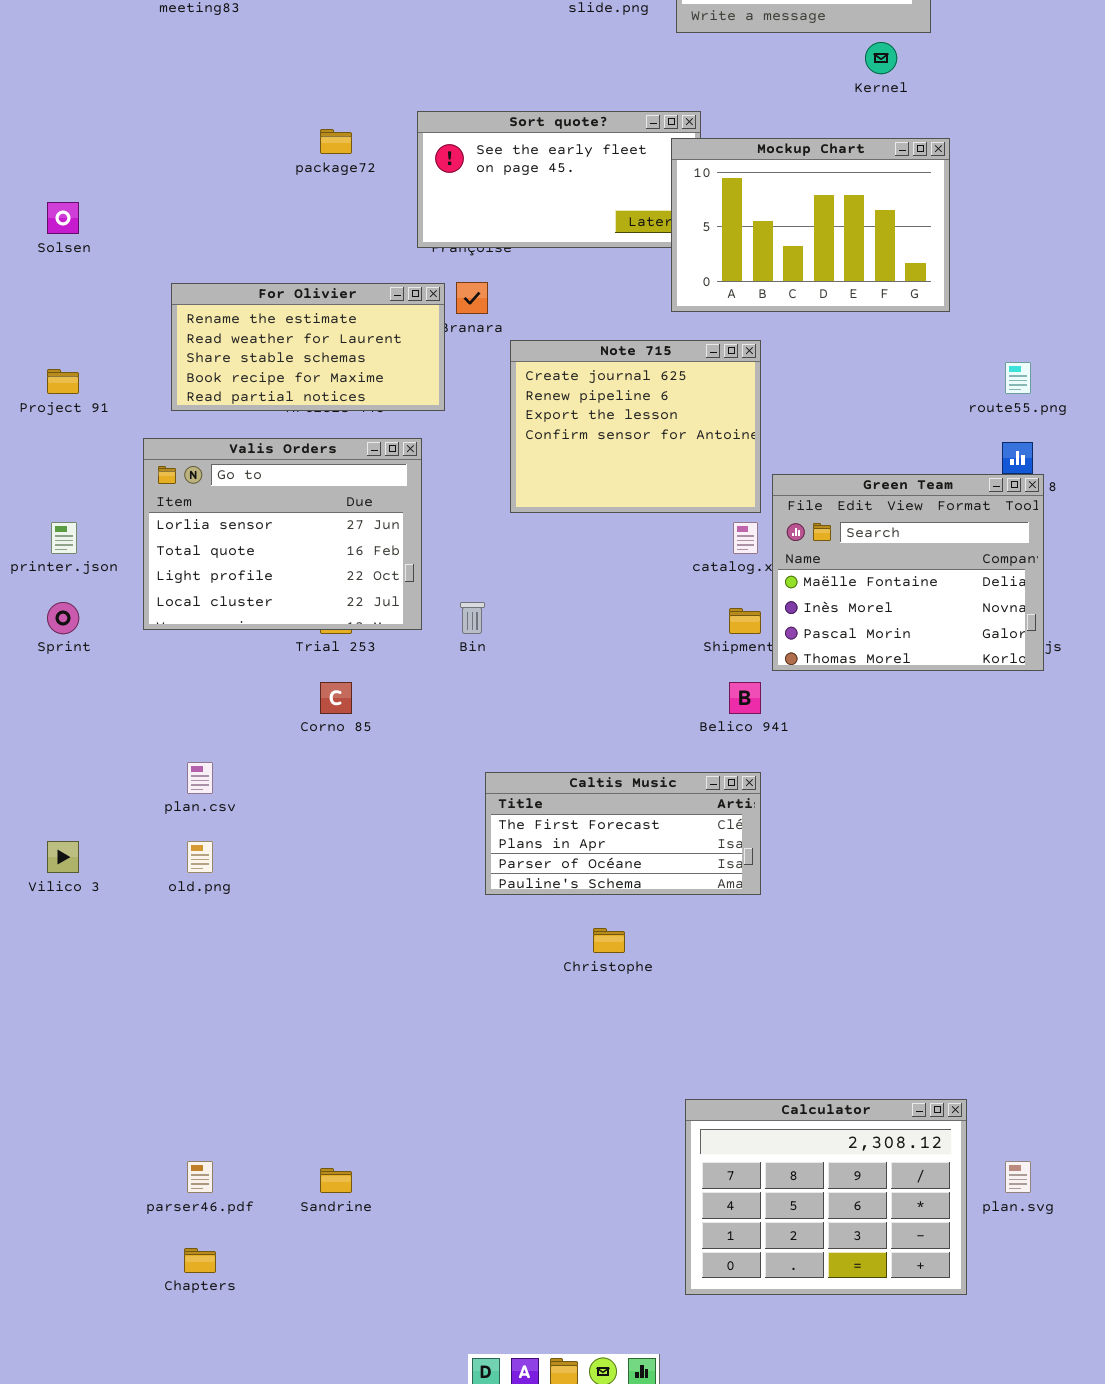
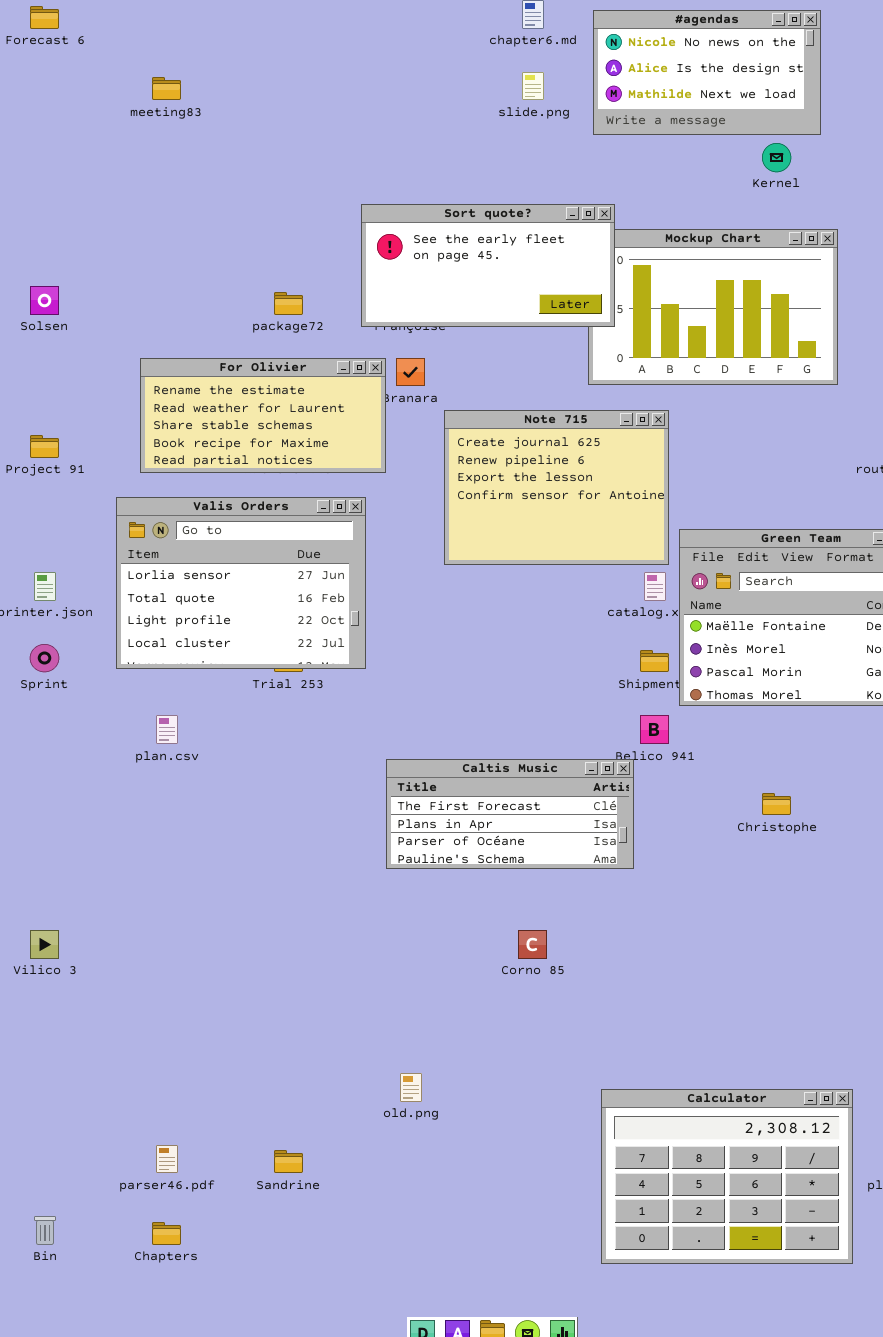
Sort quote?: [417,111,701,248] -> [361,204,615,327], raised
package72: [320,129,352,154] -> [274,292,303,315], moved
Bin: [460,602,485,634] -> [34,1216,56,1245], moved
Corno 85: [320,682,352,714] -> [518,930,547,959], moved
plan.csv: [187,762,213,794] -> [156,715,178,744], moved
Caltis Music: [485,772,761,895] -> [386,759,634,869], moved
Vilico 3: [47,841,79,873] -> [30,930,59,959], moved
old.png: [187,841,213,873] -> [400,1073,422,1102], moved
Christophe: [593,928,625,953] -> [762,793,791,815], moved

